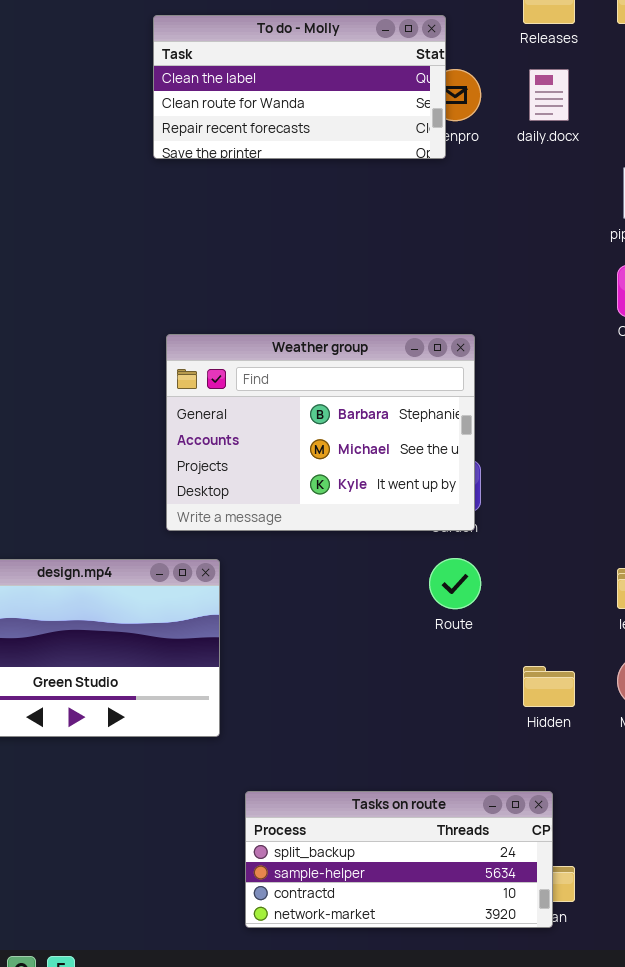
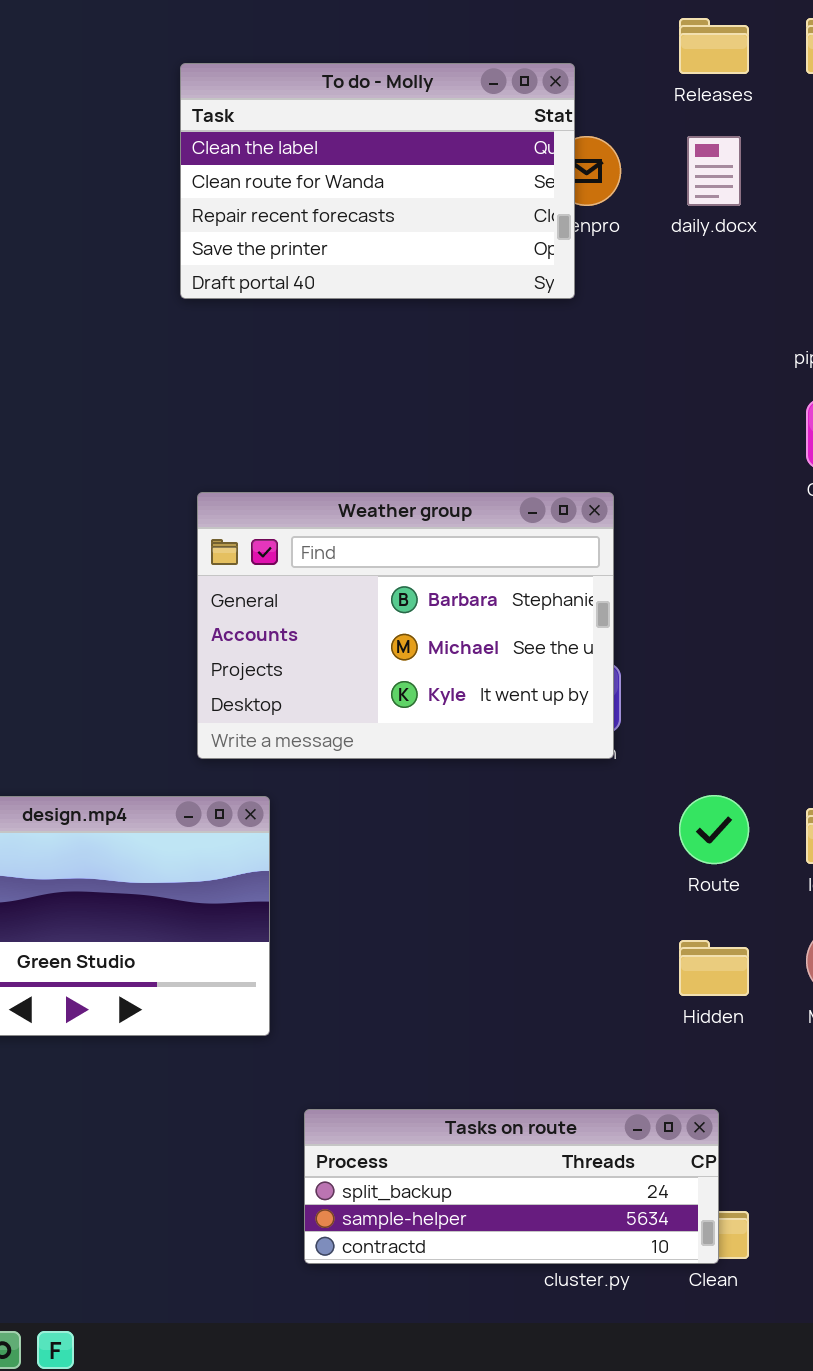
To do - Molly: [153,15,446,159] -> [180,63,575,299], resized
Route: [429,558,481,609] -> [679,795,749,864], moved
Tasks on route: [245,791,553,928] -> [304,1109,719,1264], resized

